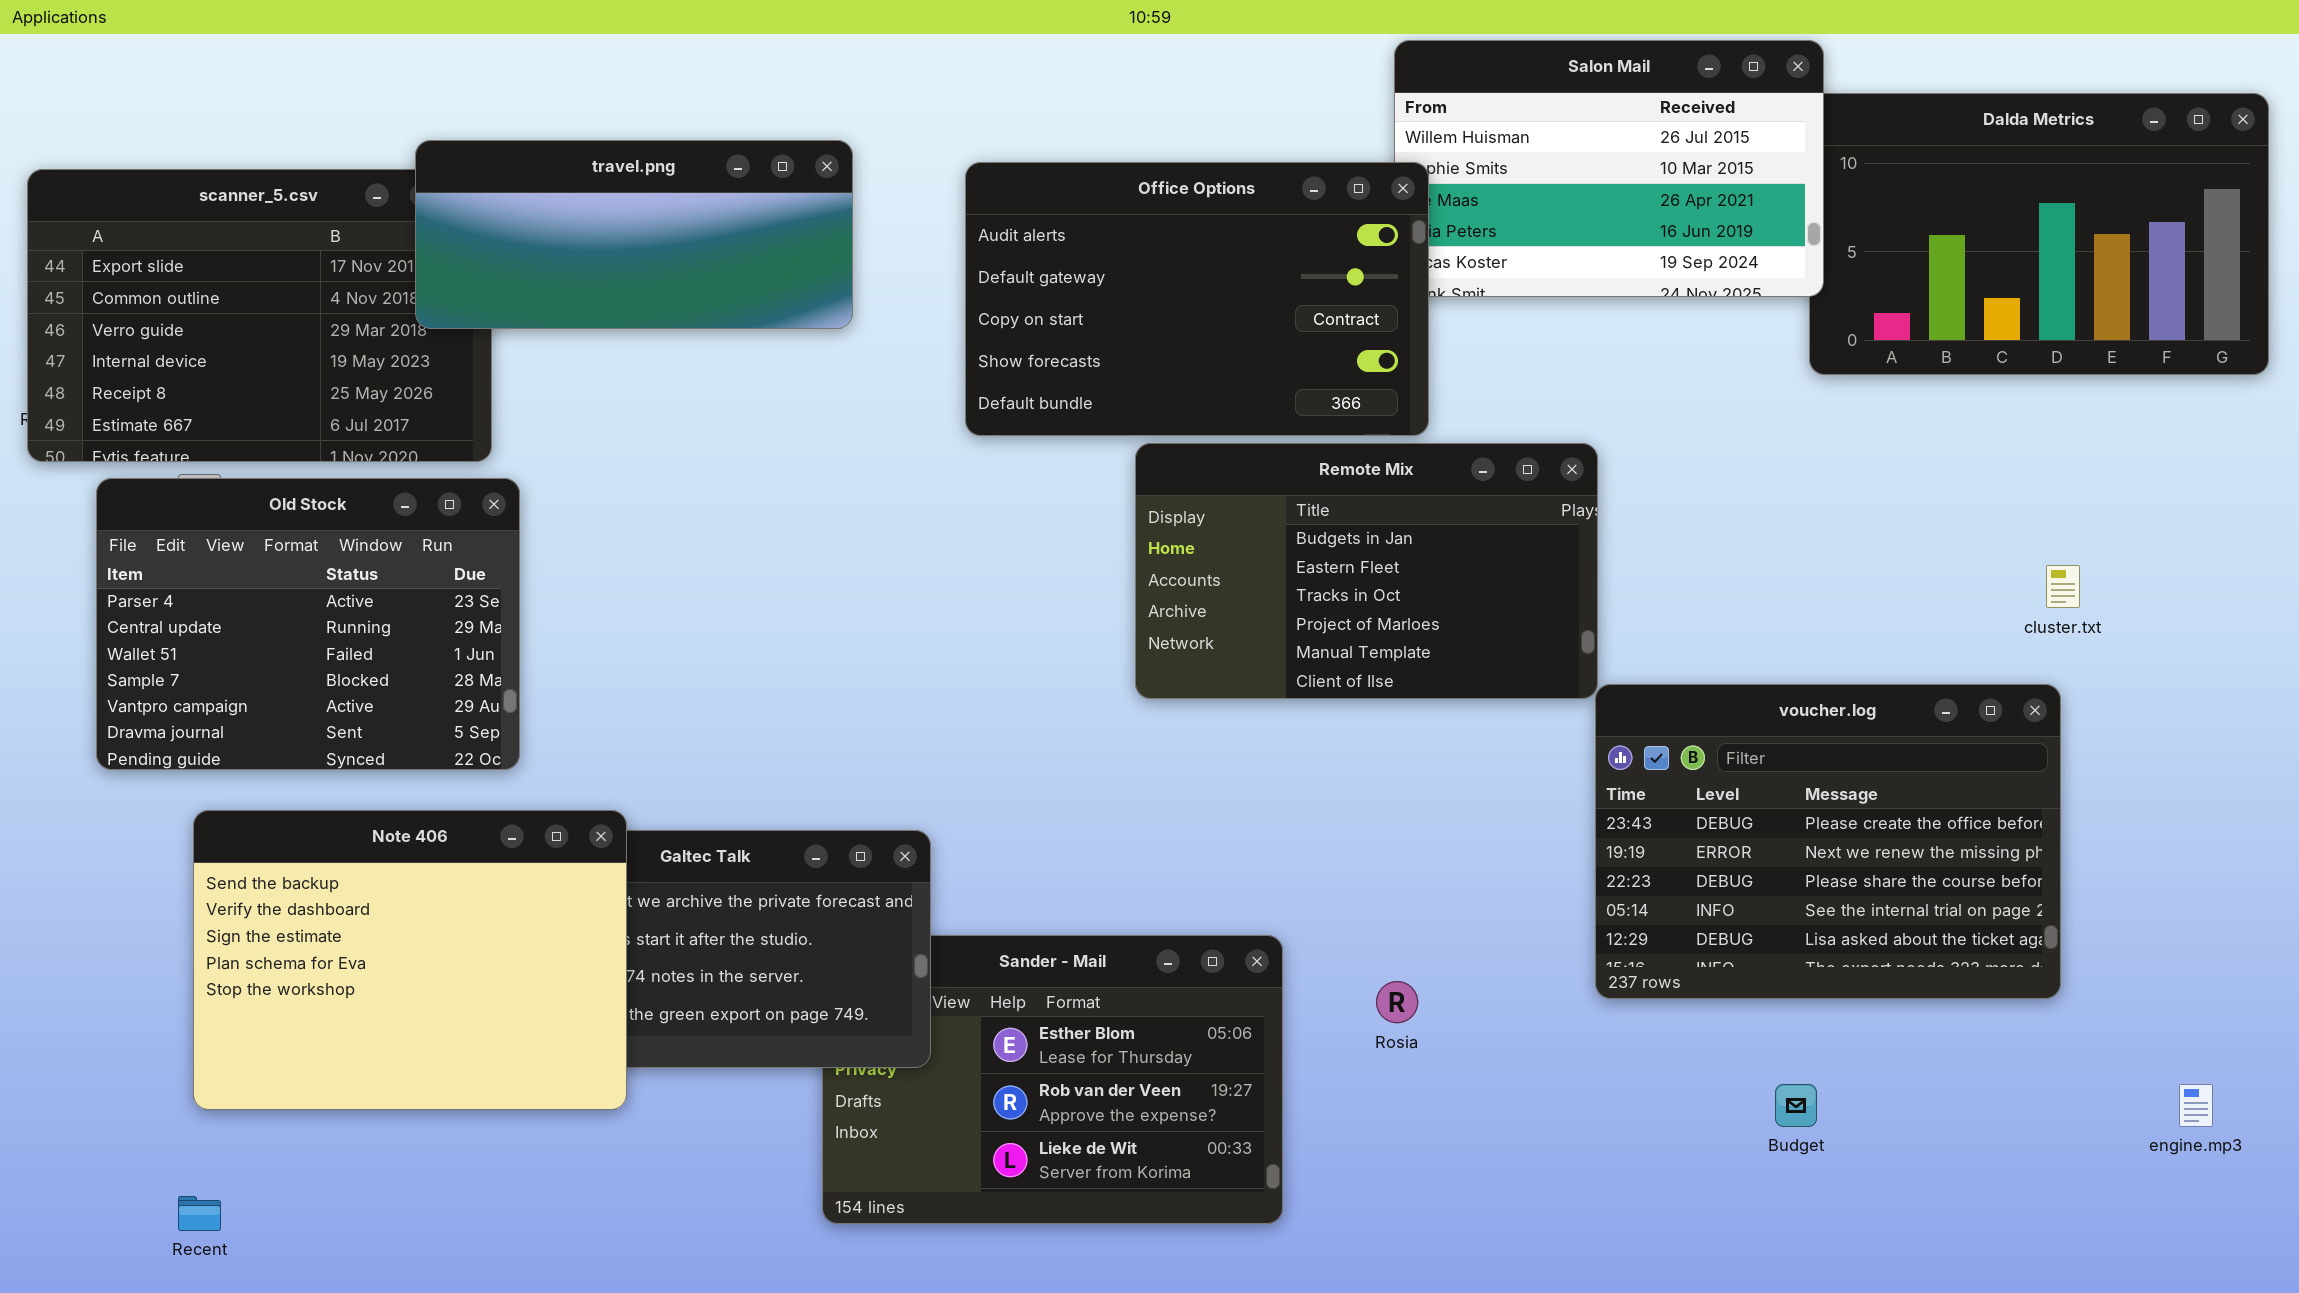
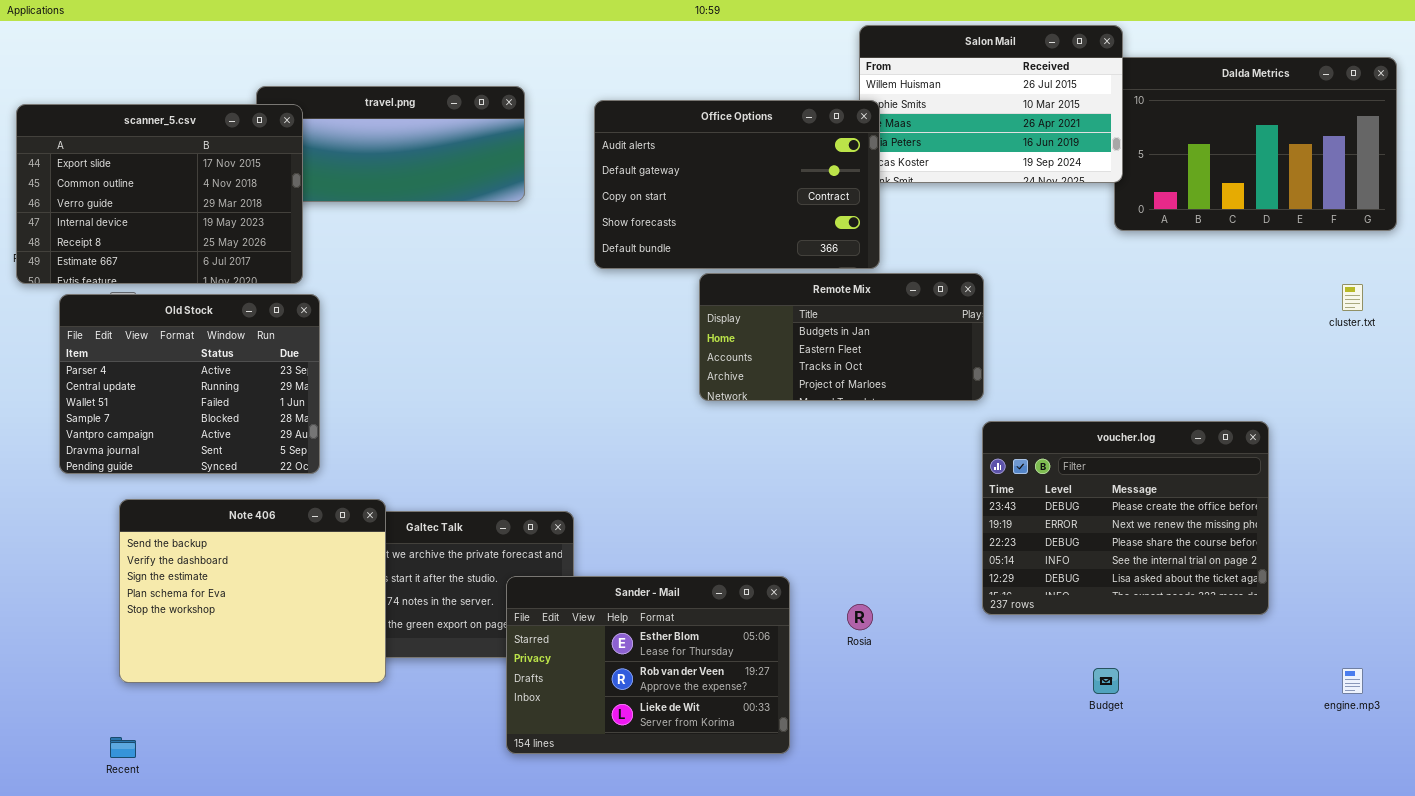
scanner_5.csv: [27,169,492,462] -> [16,104,303,284], raised
Remote Mix: [1135,443,1598,699] -> [699,273,984,401], resized
cluster.txt: [2046,565,2080,608] -> [1342,284,1363,311], moved
Sander - Mail: [822,935,1283,1224] -> [506,576,790,754], raised

